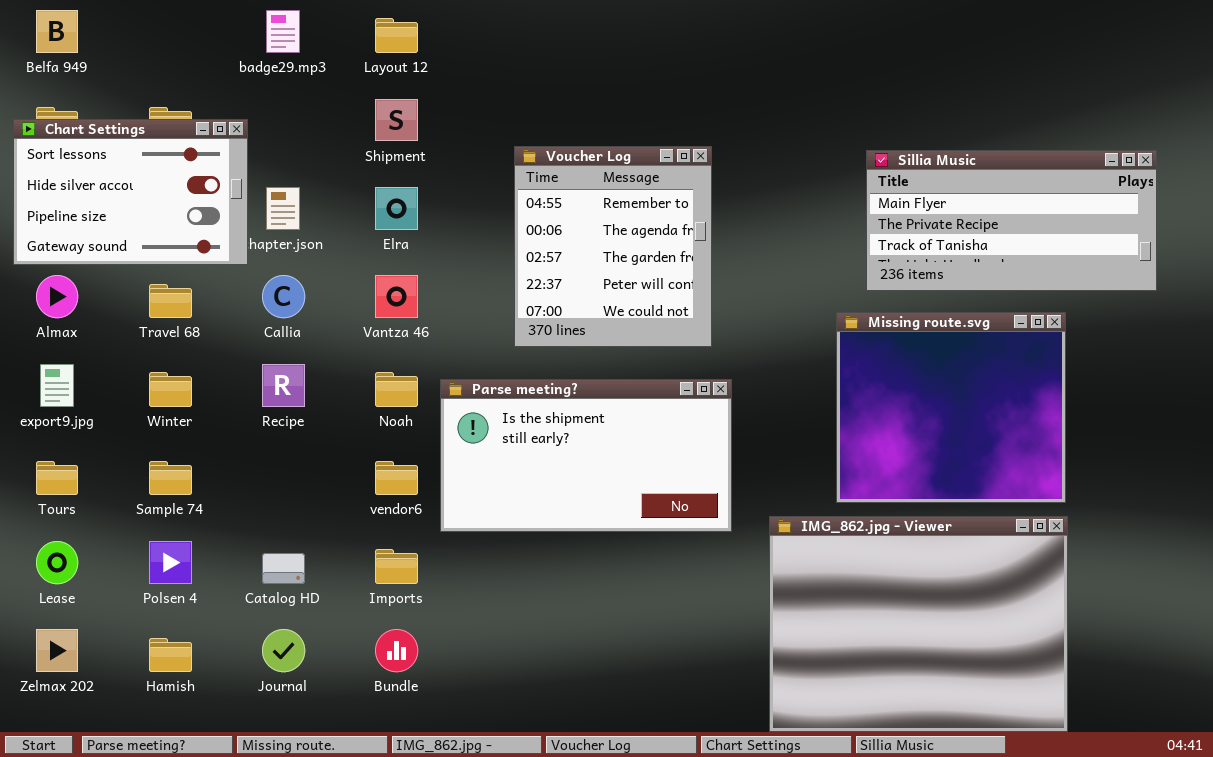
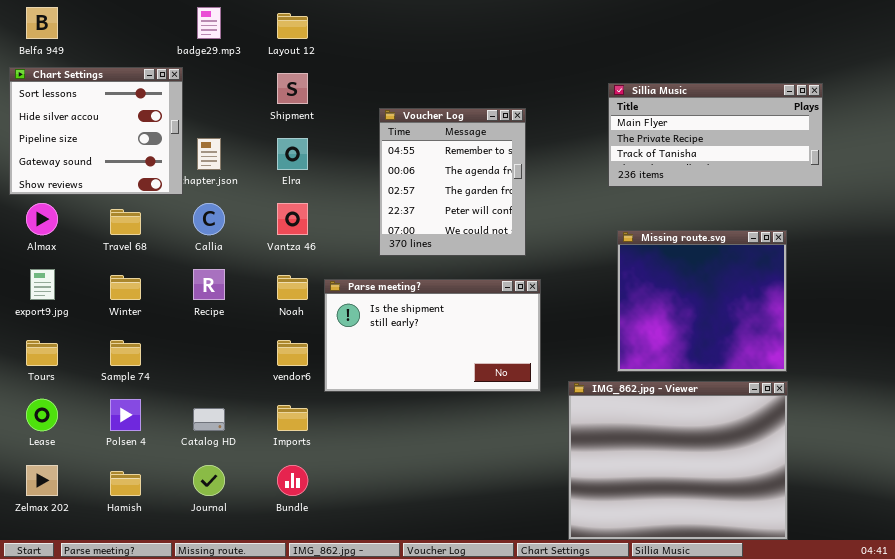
Chart Settings: [13,119,248,265] -> [9,67,183,195], resized
Sillia Music: [866,150,1157,291] -> [608,83,823,187], moved

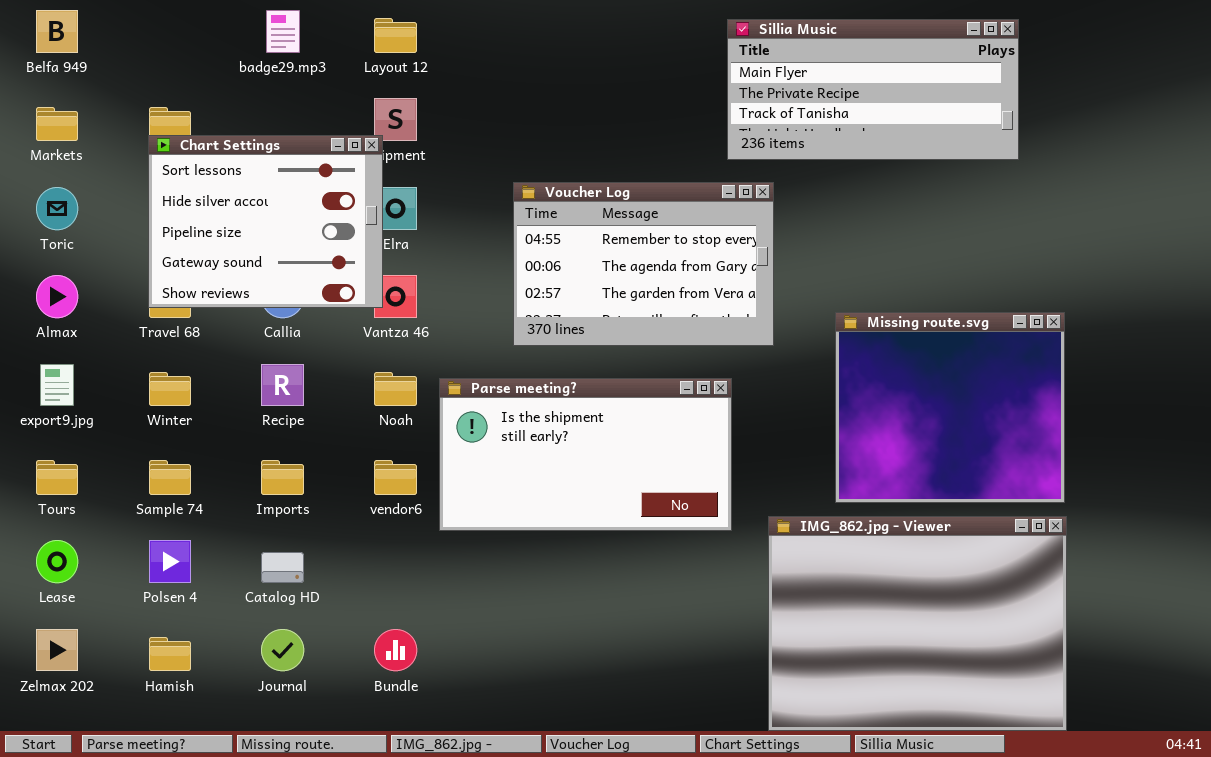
Chart Settings: [9,67,183,195] -> [148,135,383,308], moved
Sillia Music: [608,83,823,187] -> [727,19,1019,160], moved
Voucher Log: [379,108,526,256] -> [513,182,774,346], resized
Imports: [277,405,308,431] -> [261,460,304,495], moved

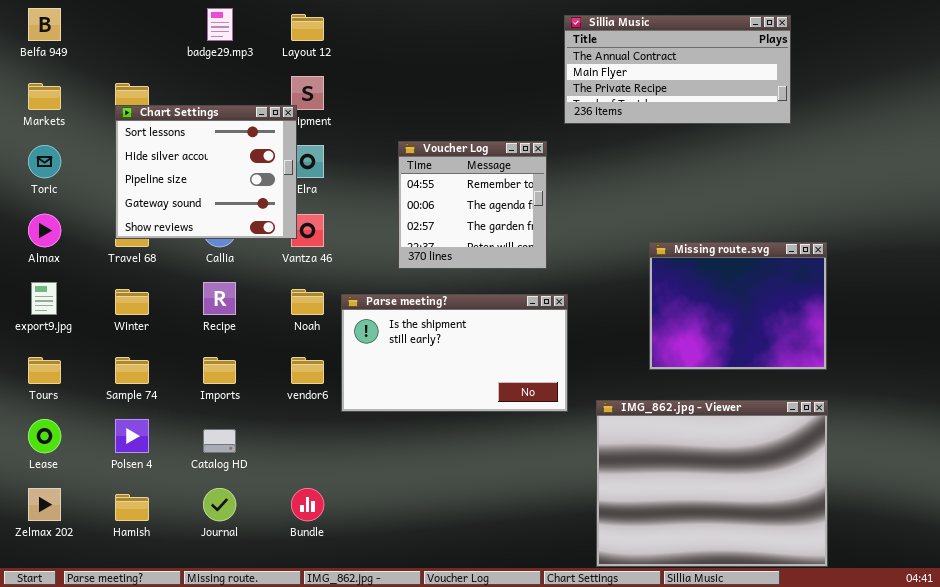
Sillia Music: [727,19,1019,160] -> [564,15,791,124], scrolled up 1 row
Voucher Log: [513,182,774,346] -> [398,141,547,269], resized
Missing route.svg: [835,312,1065,503] -> [649,242,827,370], resized

